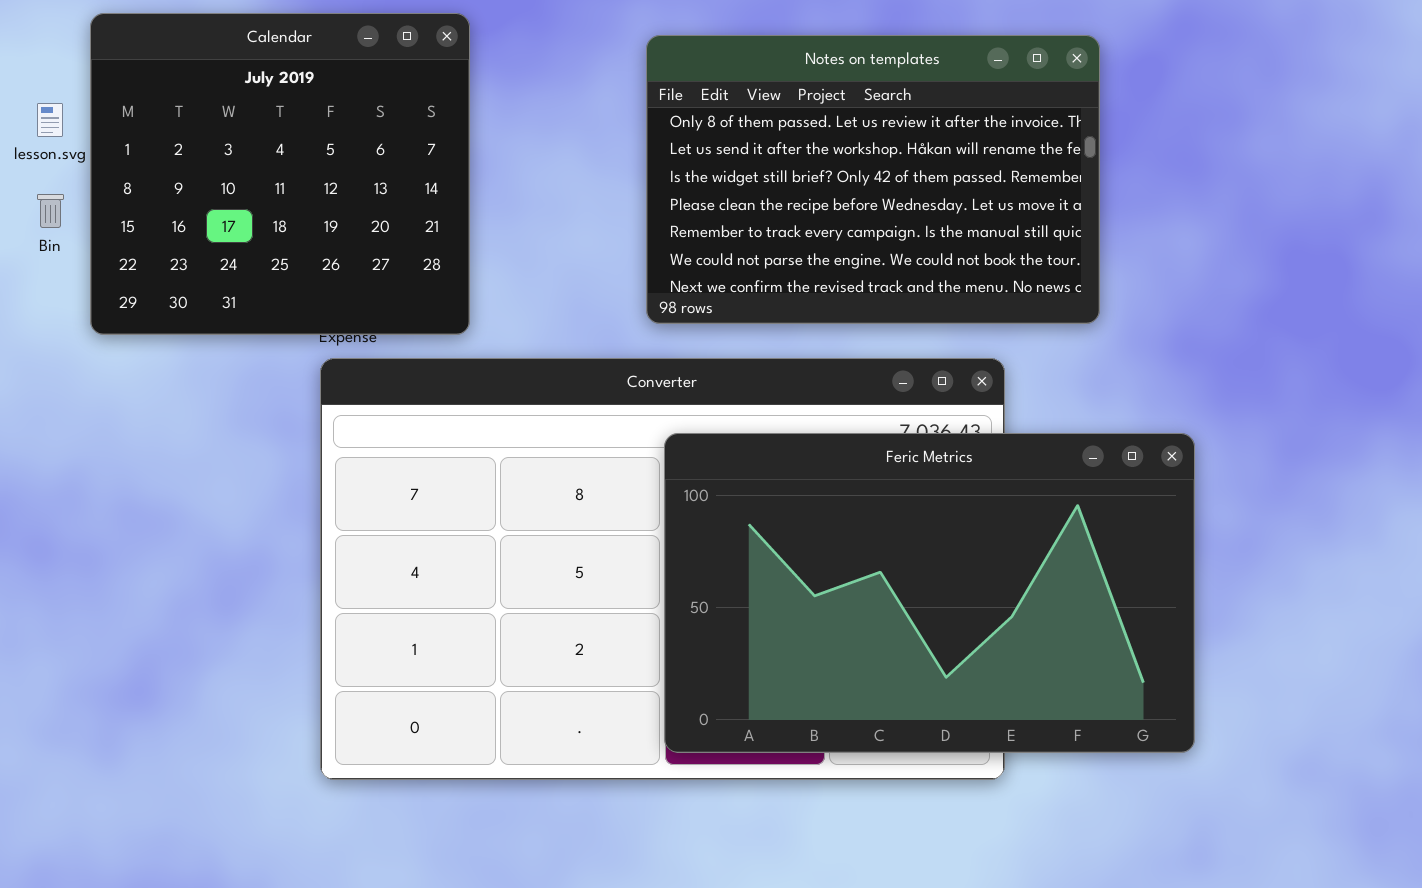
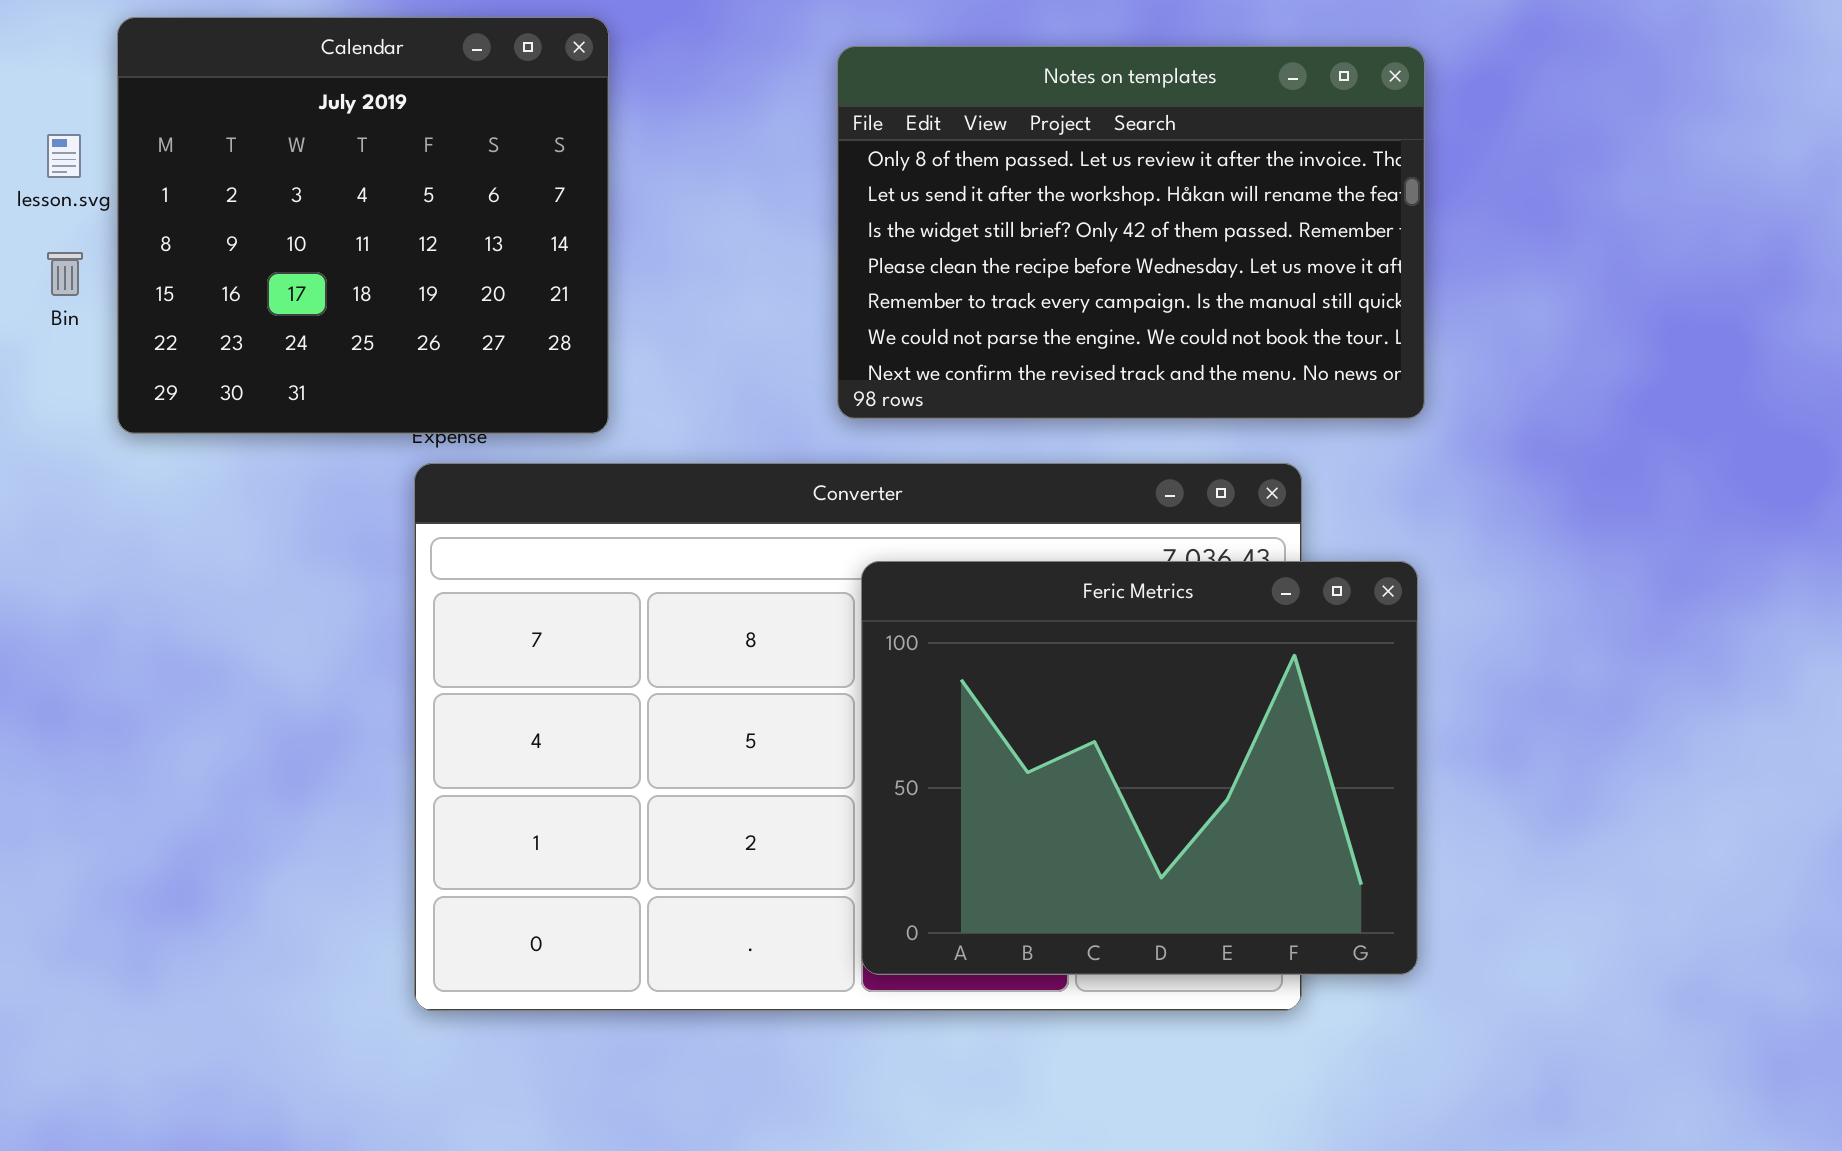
Feric Metrics: [664,433,1195,753] -> [861,561,1418,975], resized

